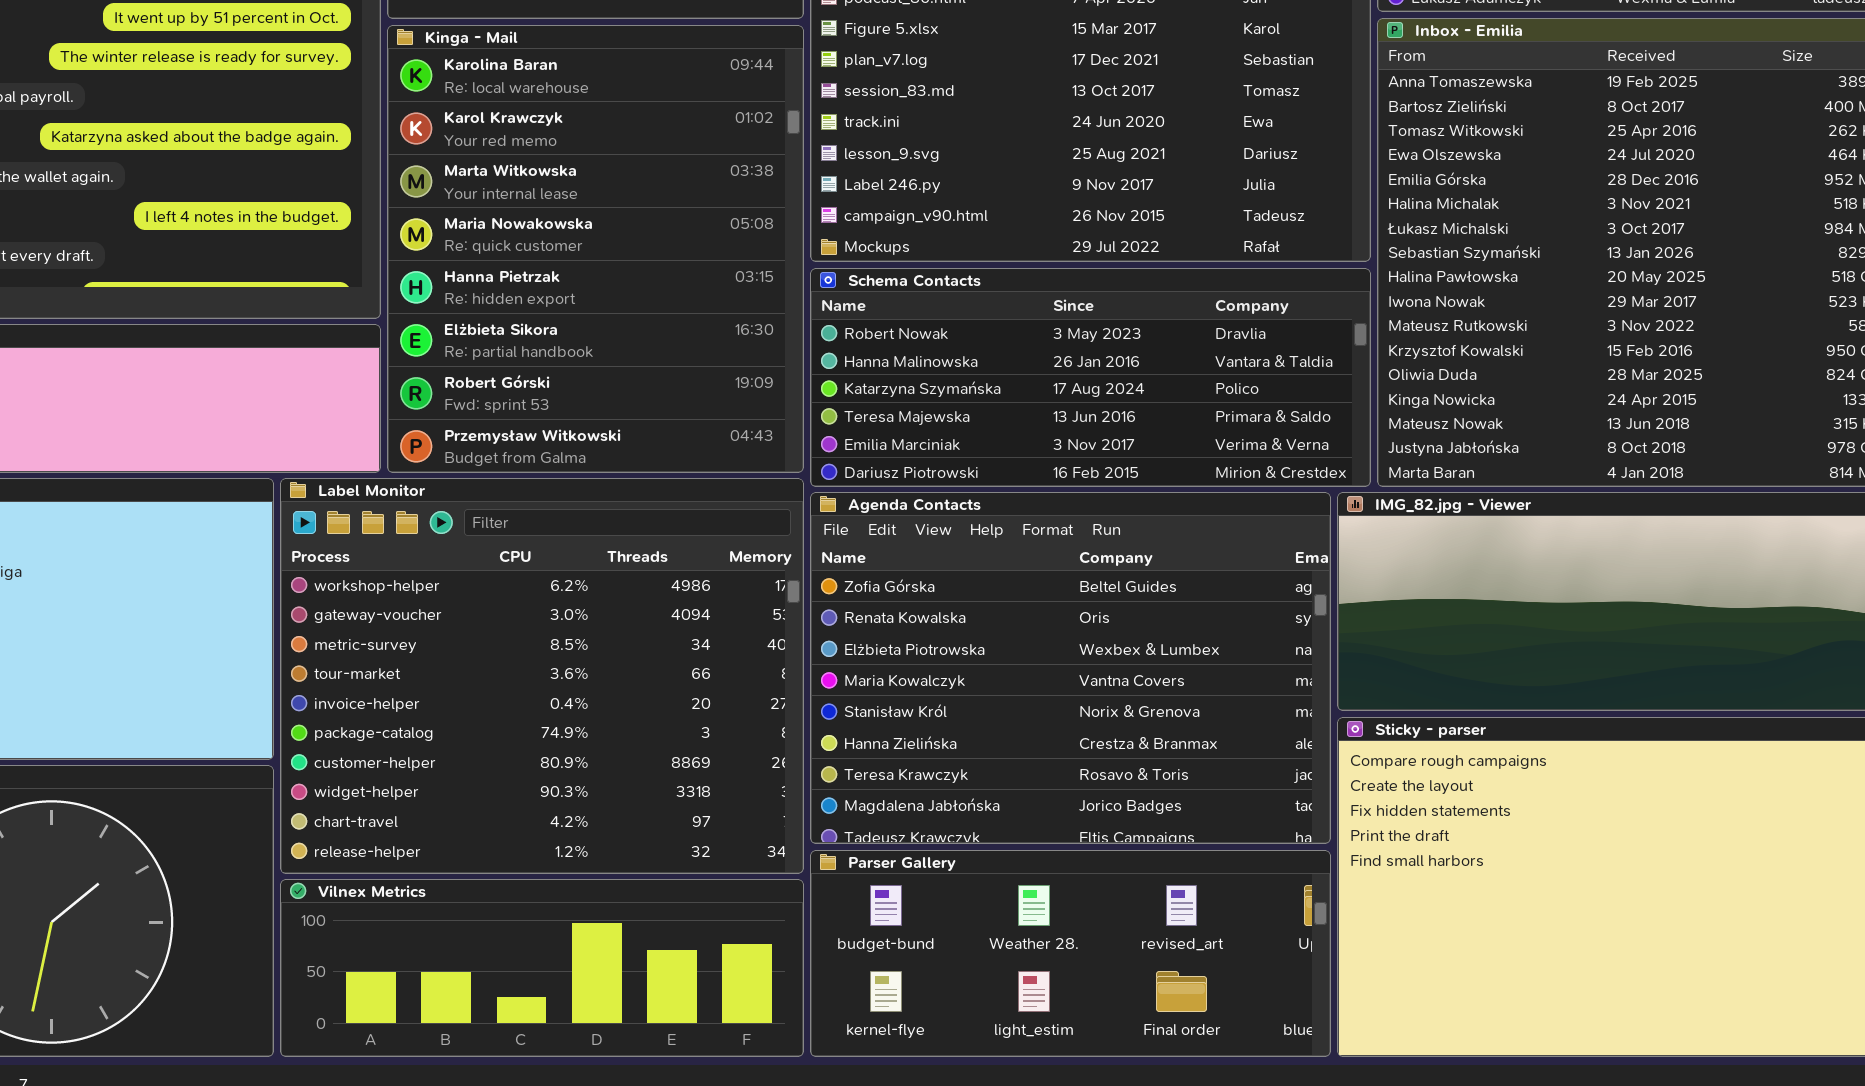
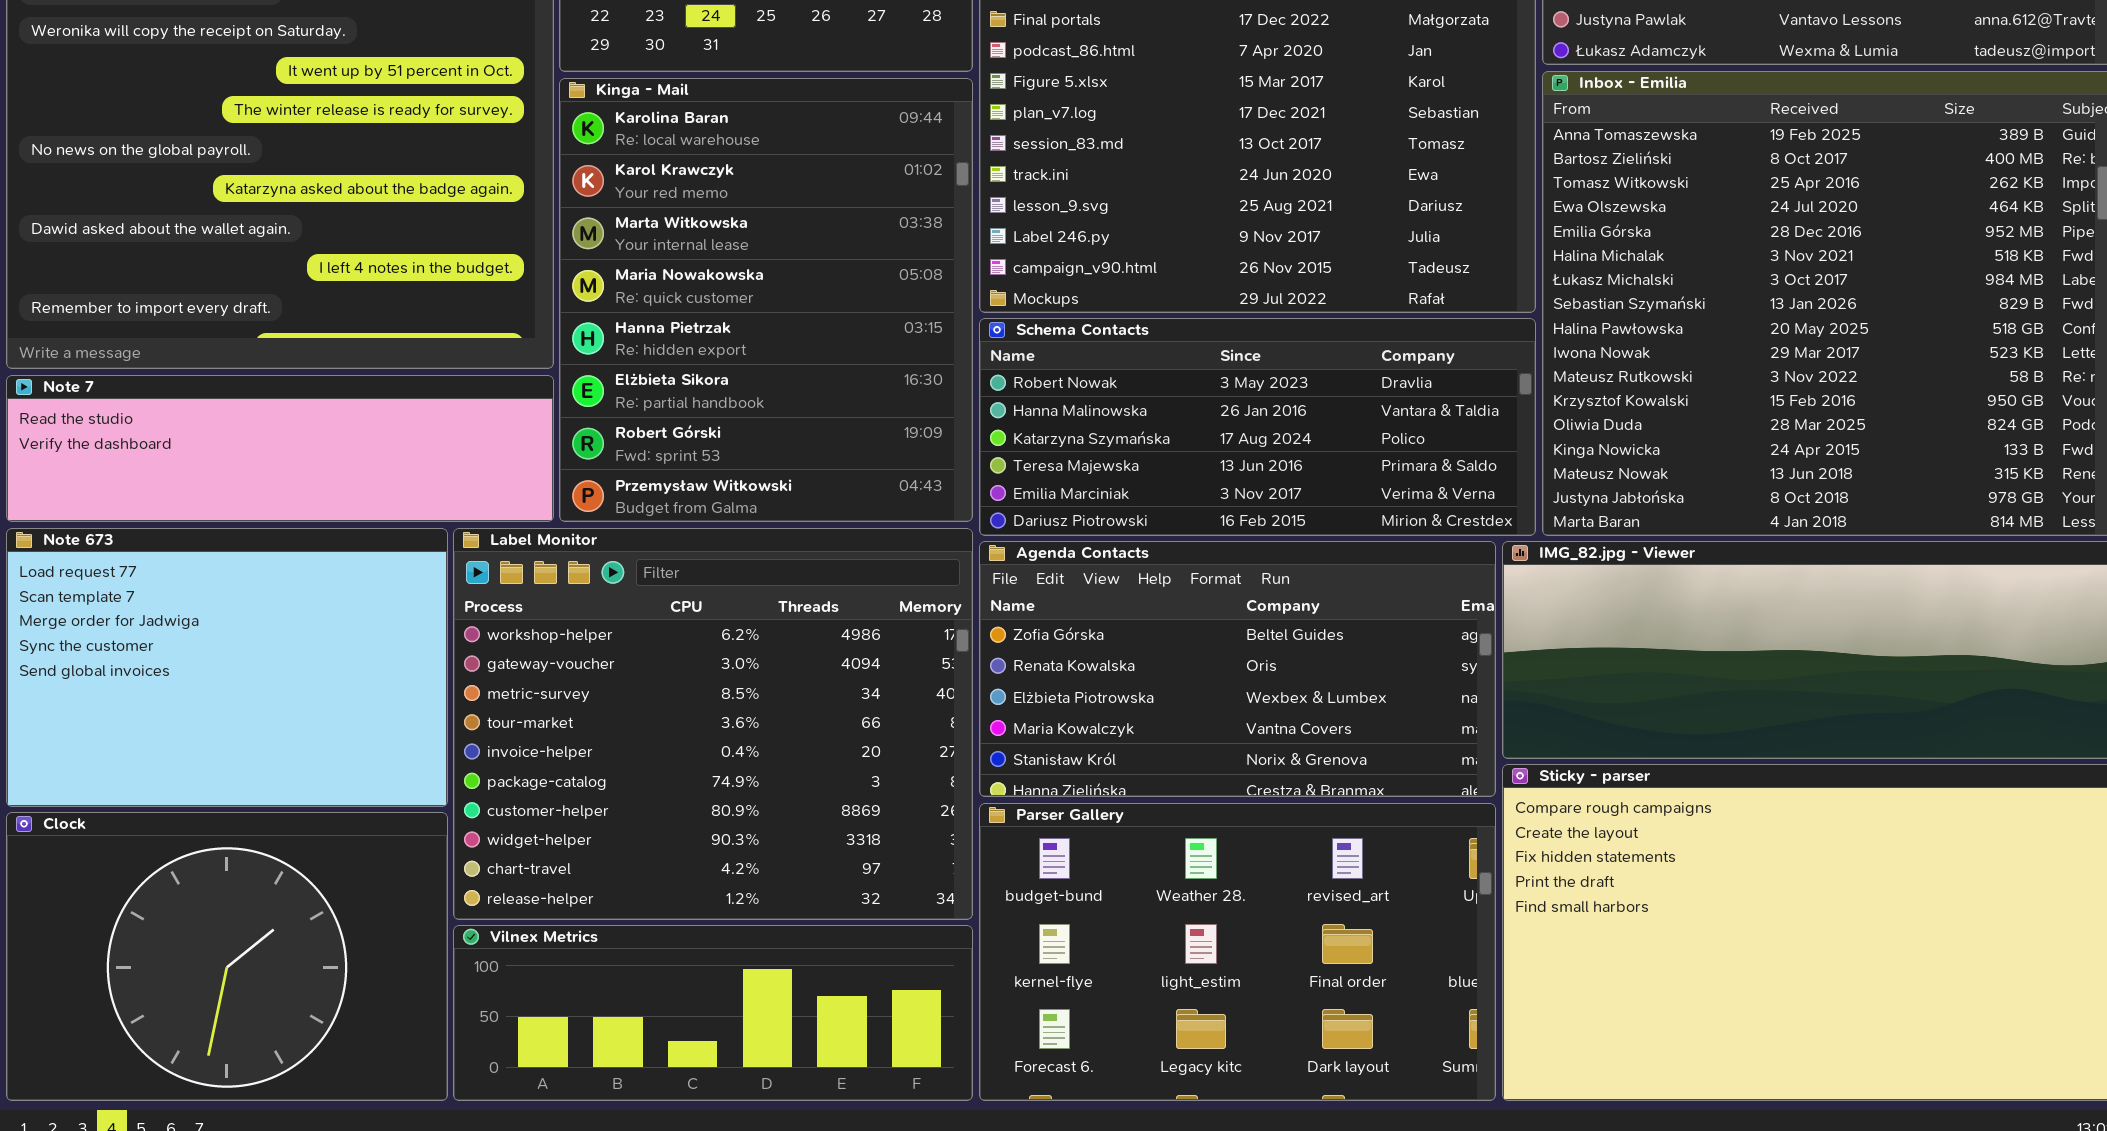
Agenda Contacts: [810,492,1331,844] -> [979,541,1496,797], resized
Parser Gallery: [810,850,1331,1057] -> [979,803,1496,1101], resized

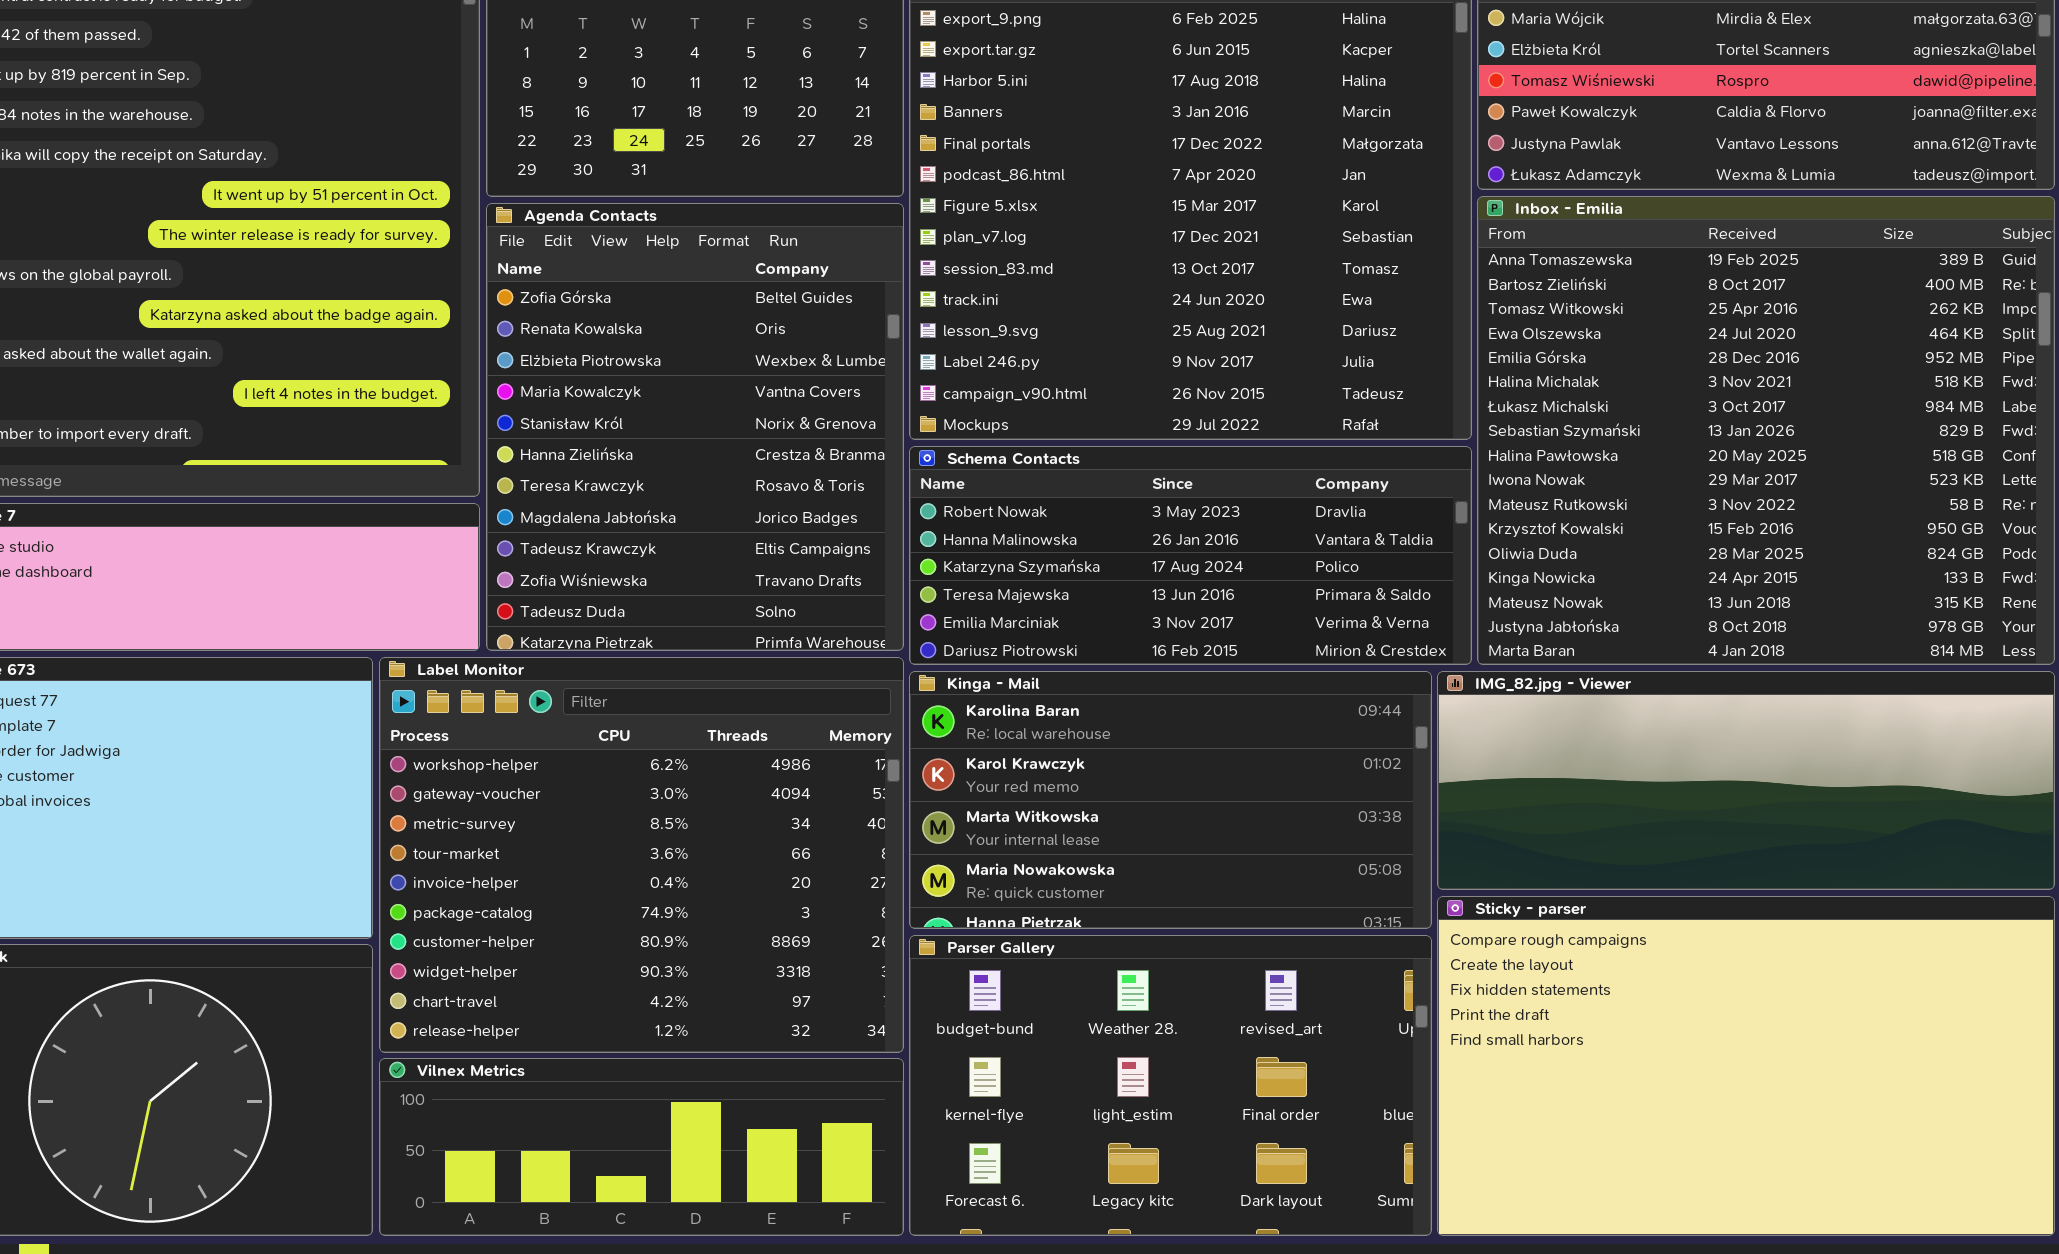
Kinga - Mail: [559,78,973,522] -> [909,671,1432,929], moved, resized
Agenda Contacts: [979,541,1496,797] -> [486,203,904,651], moved, resized

